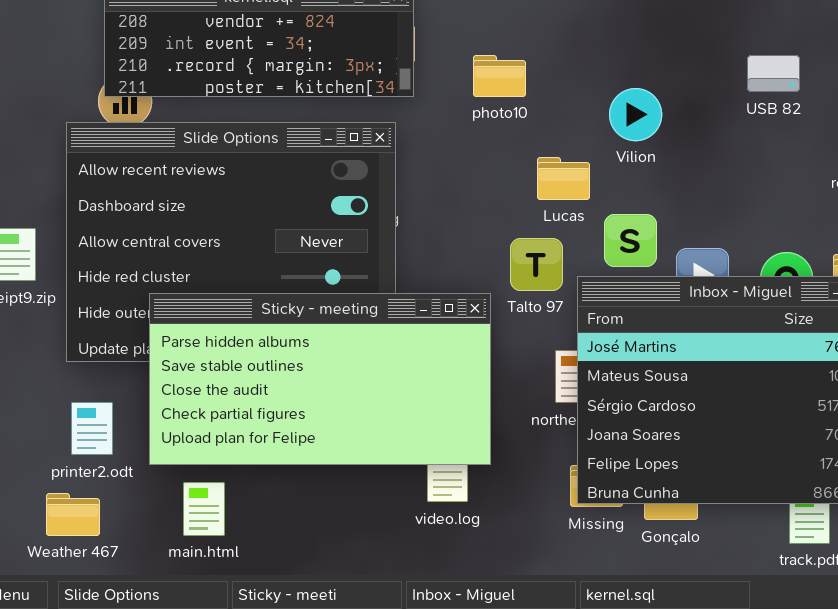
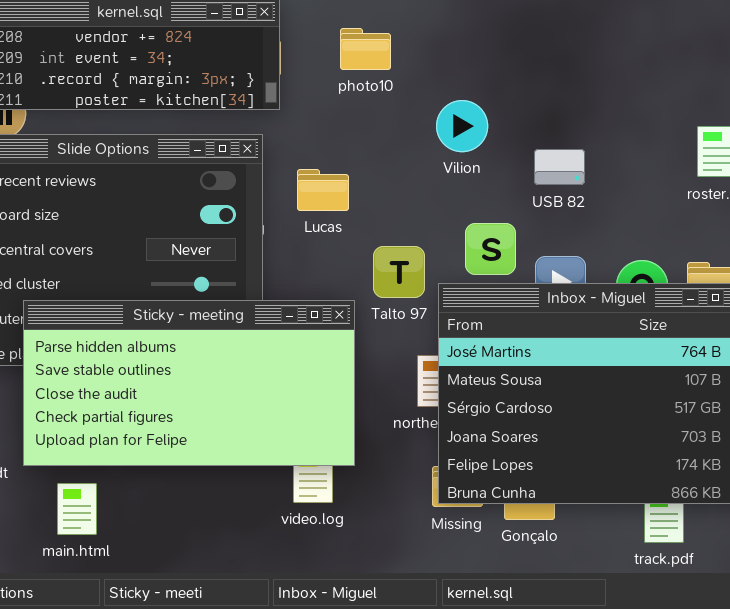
photo10: [473,55,526,97] -> [340,28,391,70], moved
USB 82: [747,55,800,92] -> [534,149,585,185], moved
Vilion: [609,88,662,141] -> [436,100,488,152], moved
Lucas: [537,157,590,200] -> [297,169,349,211], moved

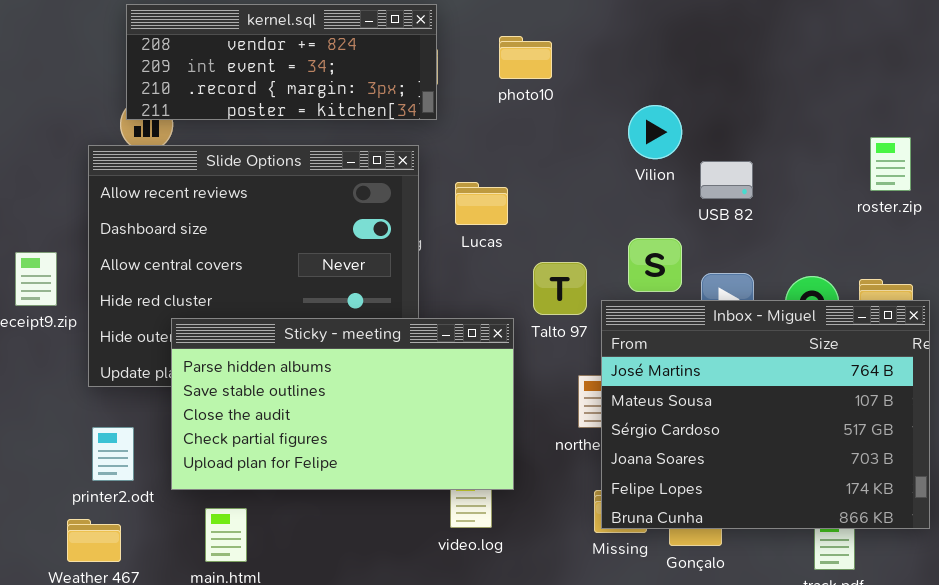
Vilion: [436,100,488,152] -> [628,105,682,159], moved

